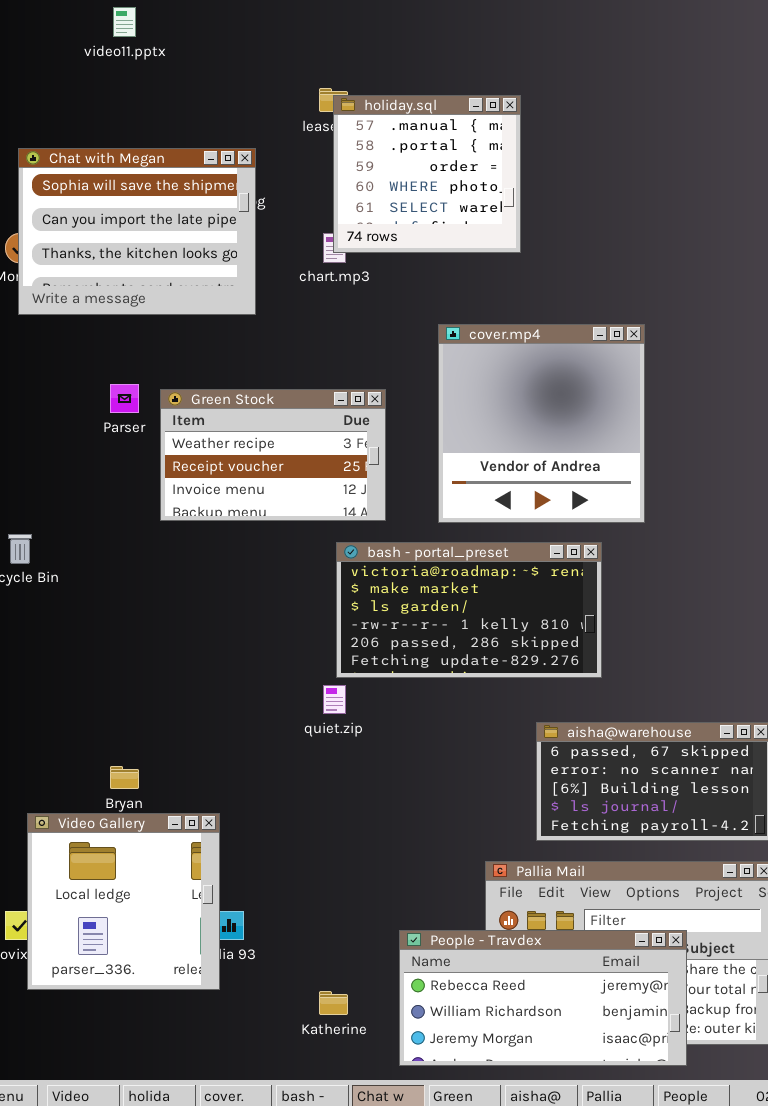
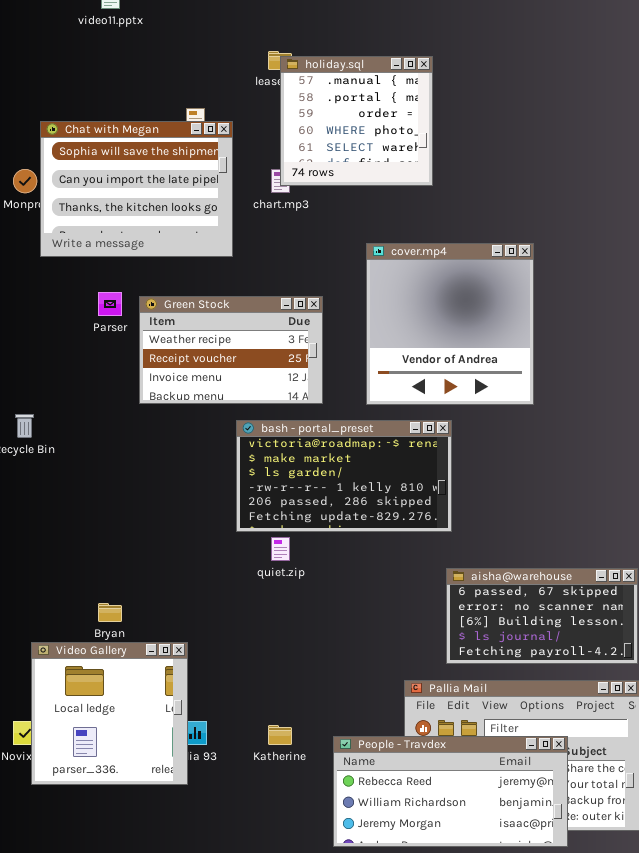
Chat with Megan: [18,148,256,315] -> [40,121,233,257], moved
bash - portal_preset: [336,542,602,678] -> [236,420,452,532], moved
Katherine: [319,991,348,1015] -> [268,725,292,745], moved

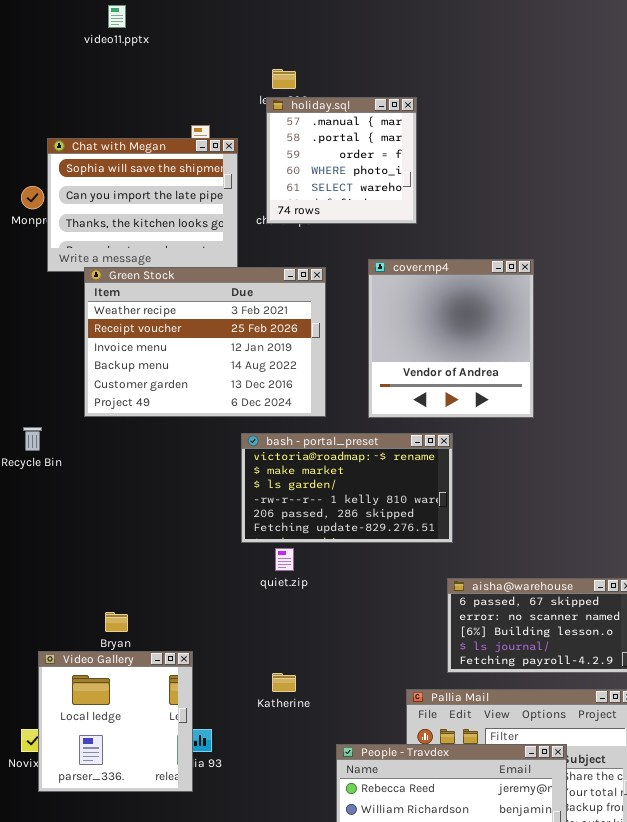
holiday.sql: [280,56,433,186] -> [266,97,417,224], moved
Green Stock: [139,296,323,404] -> [84,267,326,417], resized
Katherine: [268,725,292,745] -> [272,673,296,692], moved

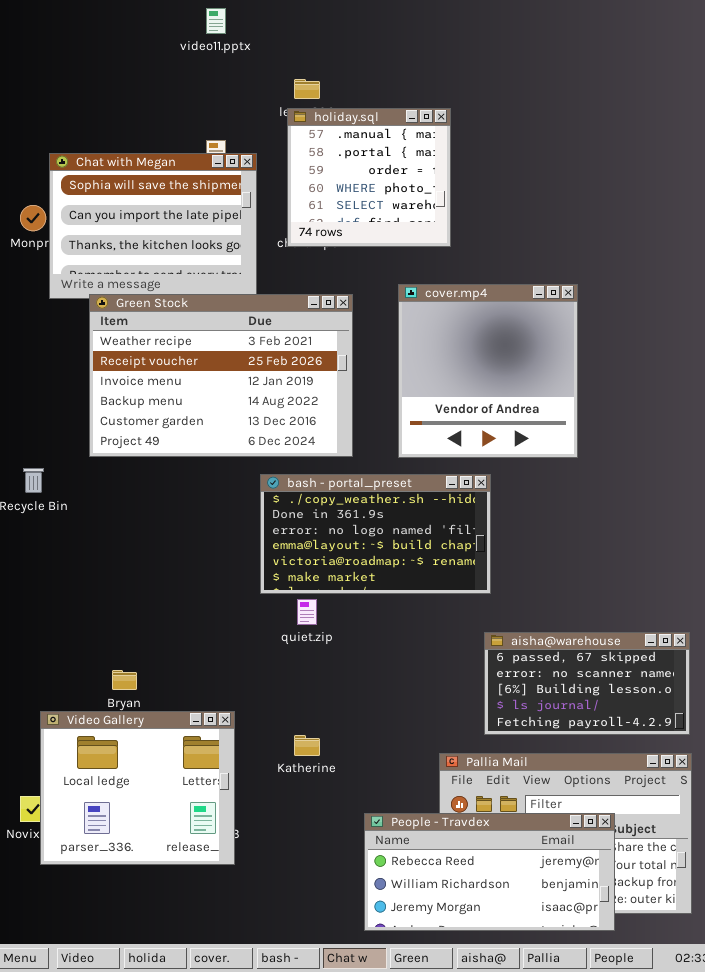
video11.pptx: [108,5,126,28] -> [206,8,226,34], moved
bash - portal_preset: [241,433,453,543] -> [260,474,491,594], scrolled up 4 rows
Video Gallery: [38,651,193,792] -> [40,711,235,865], resized

